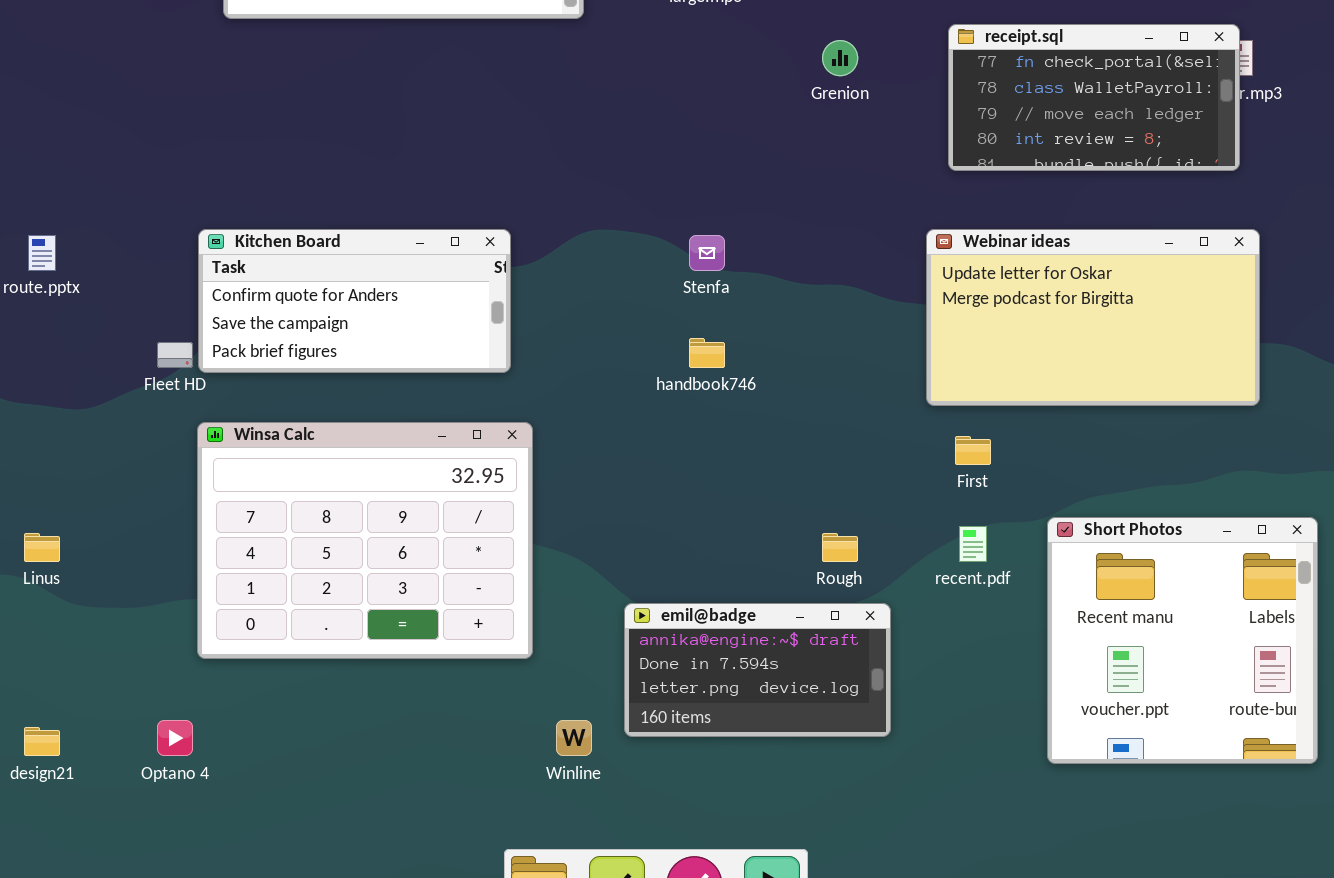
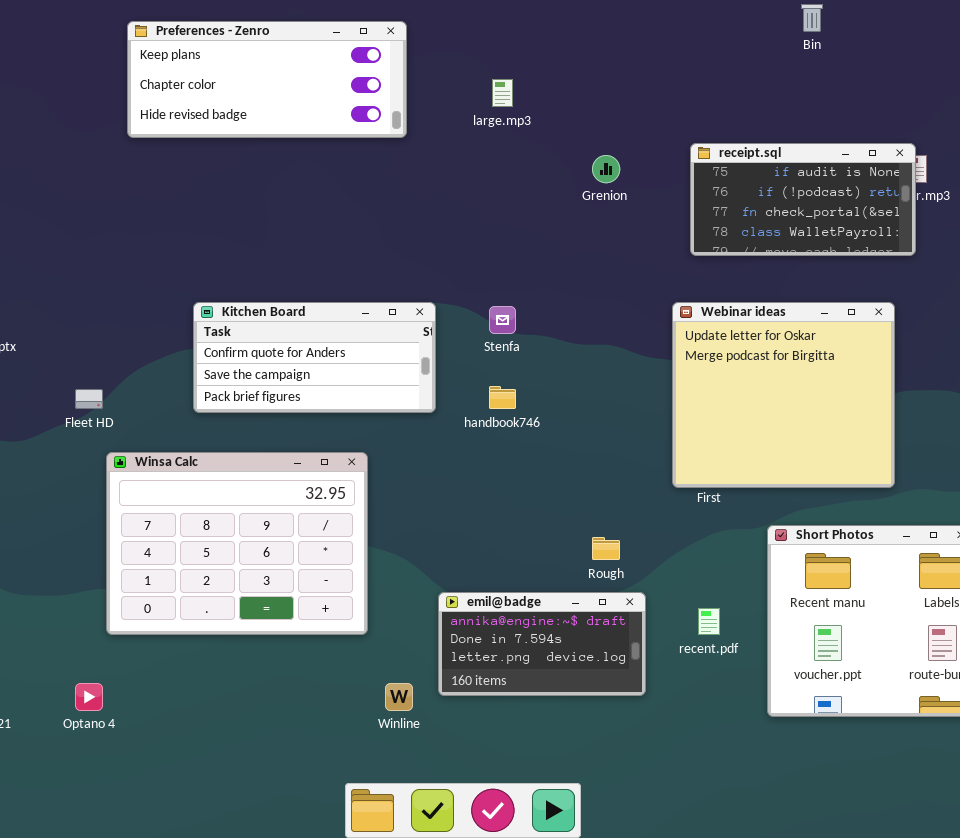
receipt.sql: [948,24,1240,171] -> [690,143,916,256], scrolled up 2 rows
Kitchen Board: [198,229,511,373] -> [193,302,436,413], moved
Webinar ideas: [926,229,1260,406] -> [672,302,895,488], resized
recent.pdf: [959,526,987,562] -> [698,608,720,635], moved

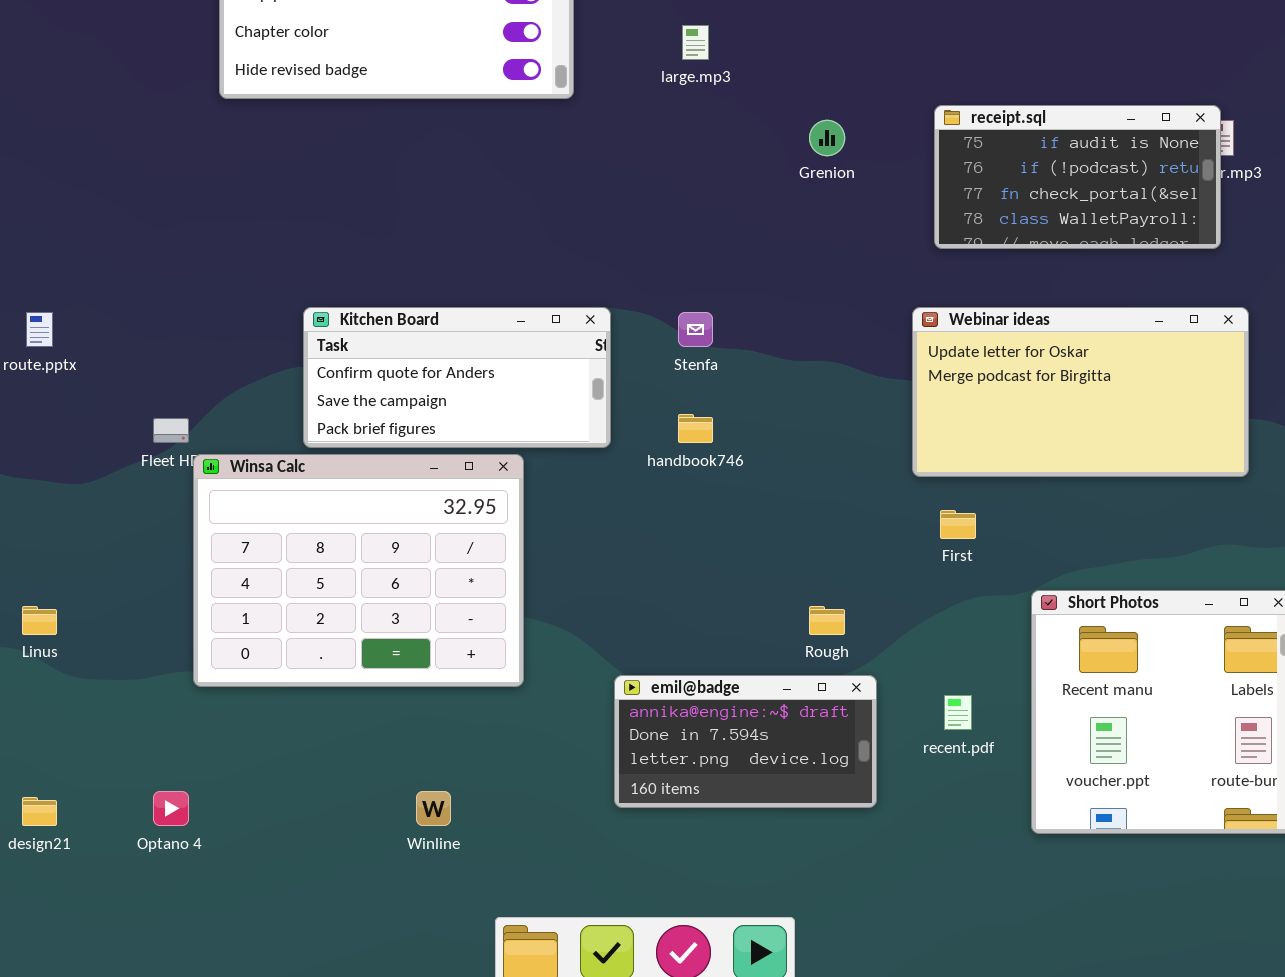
Webinar ideas: [672,302,895,488] -> [912,307,1249,477], resized
Winsa Calc: [106,452,368,635] -> [193,454,524,687], moved
Winline: [385,683,413,711] -> [416,791,451,826], moved

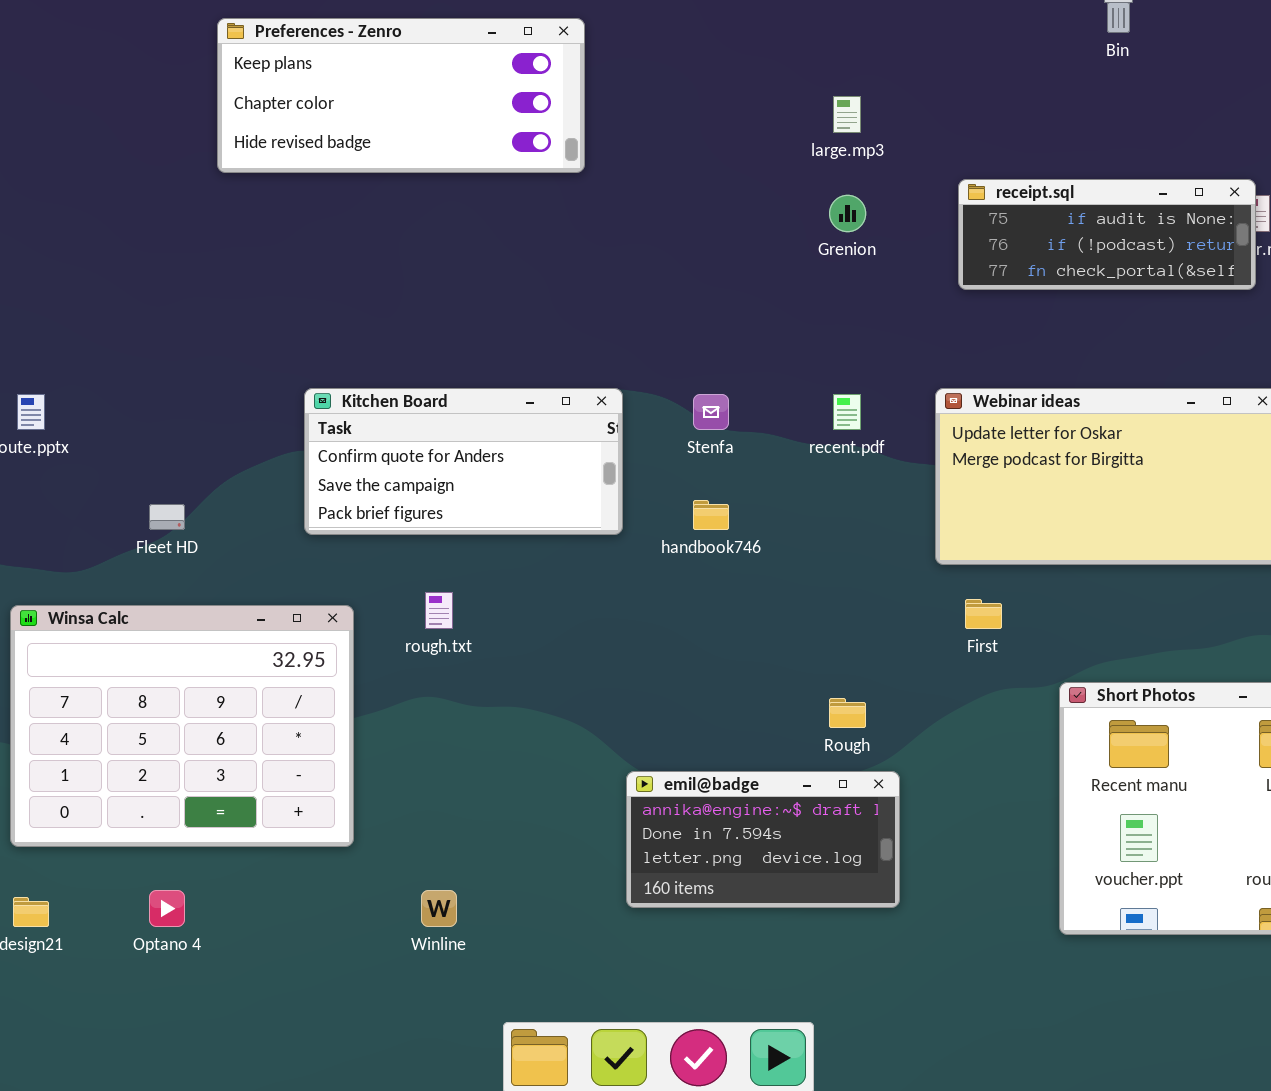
large.mp3: [682,25,709,60] -> [833,96,861,133], moved
receipt.sql: [934,105,1221,249] -> [958,179,1256,290], resized
Winsa Calc: [193,454,524,687] -> [10,605,354,847], moved
recent.pdf: [944,695,972,730] -> [833,394,861,430], moved

